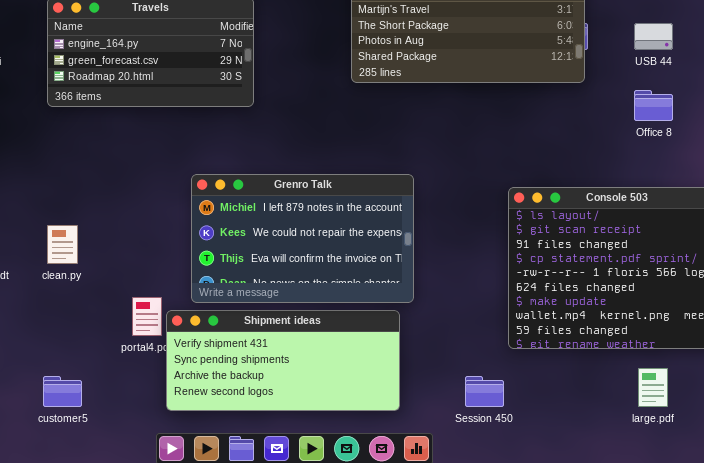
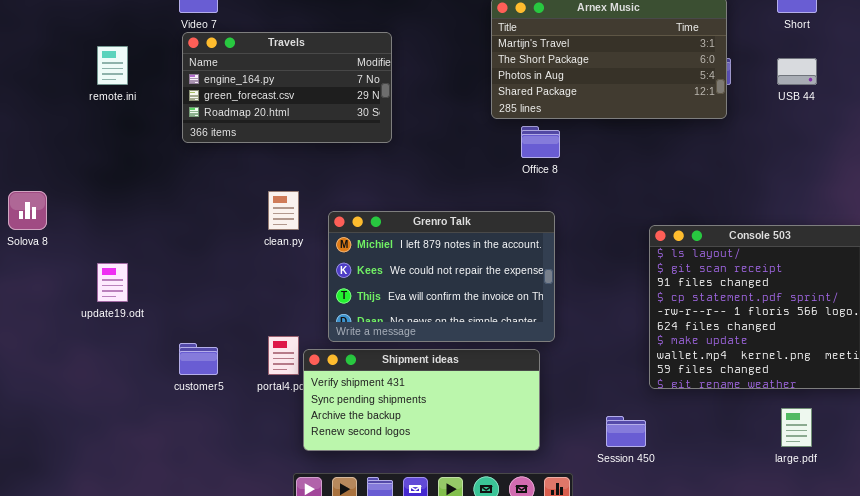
Office 8: [634,90,673,121] -> [521,126,560,158], moved
clean.py: [47,225,78,264] -> [268,191,299,230], moved
customer5: [43,376,82,407] -> [179,343,218,375], moved

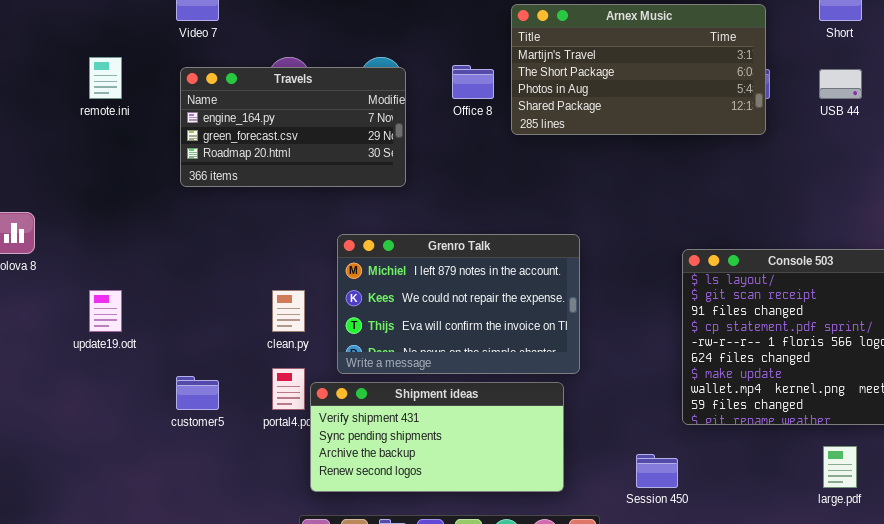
Travels: [182,32,392,143] -> [180,67,406,187], moved
Office 8: [521,126,560,158] -> [452,65,494,99], moved
clean.py: [268,191,299,230] -> [272,290,305,332], moved

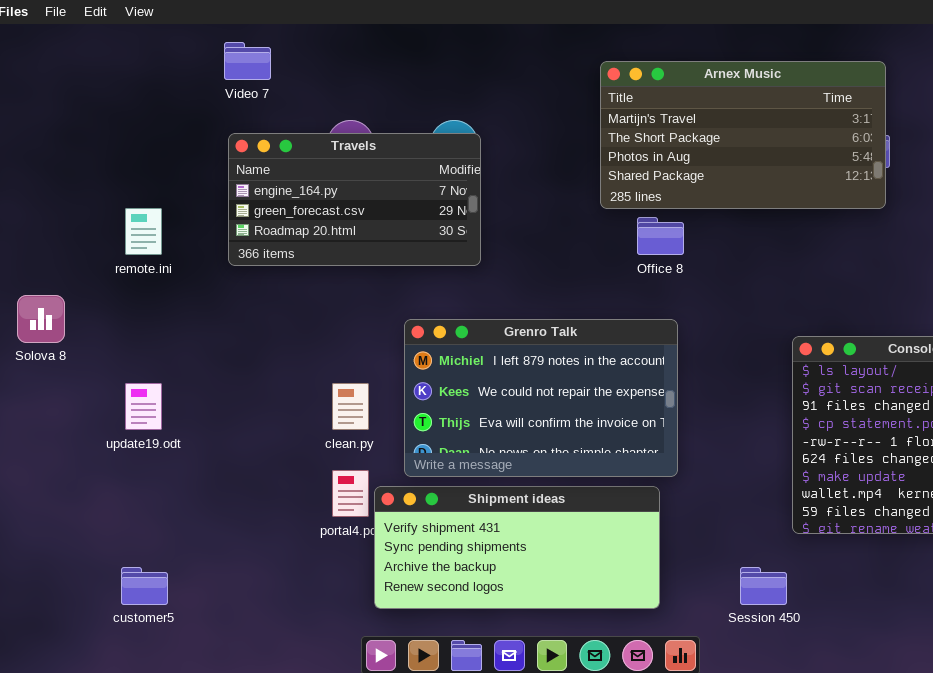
remote.ini: [89,57,122,99] -> [125,208,162,255], moved
Office 8: [452,65,494,99] -> [637,217,684,255], moved
customer5: [176,376,219,410] -> [121,567,168,605], moved

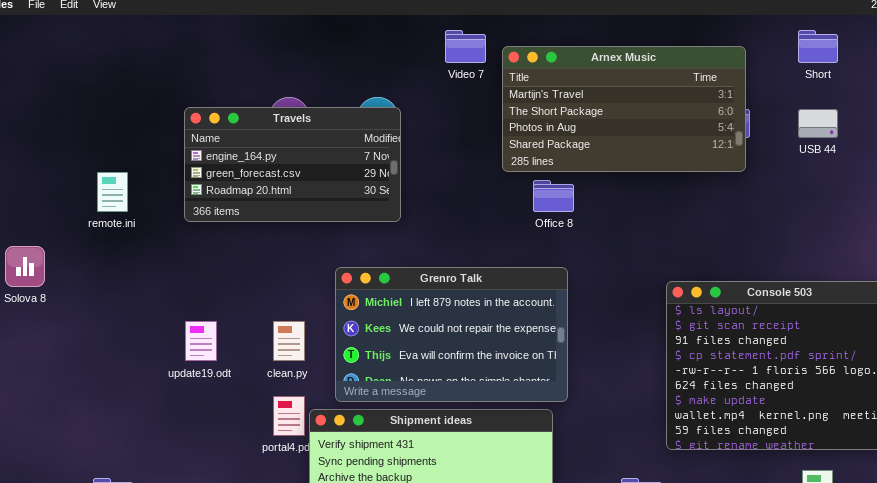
Video 7: [224,42,271,80] -> [445,30,486,63], moved
update19.odt: [125,383,162,430] -> [185,321,217,361], moved

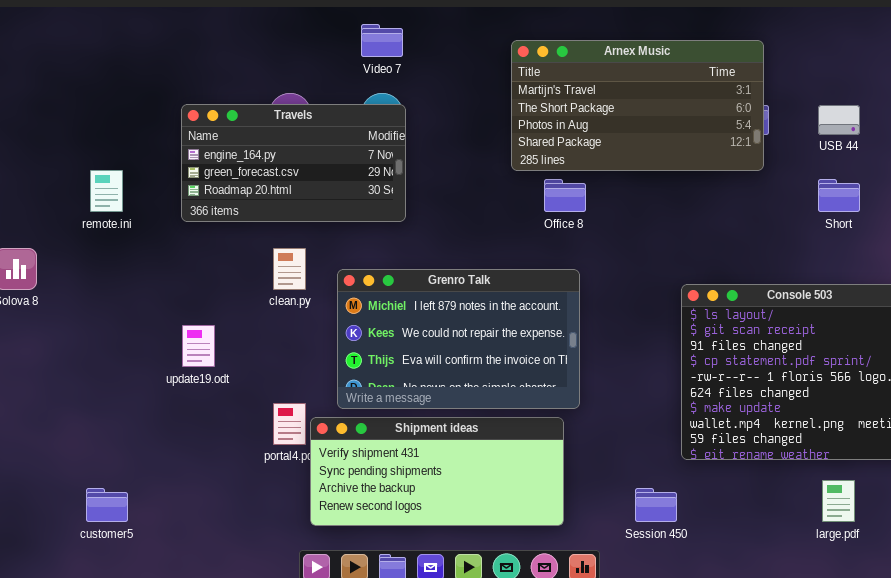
Video 7: [445,30,486,63] -> [361,24,403,57], moved
Short: [798,30,838,63] -> [818,179,860,212], moved
clean.py: [273,321,305,361] -> [273,248,306,290], moved

